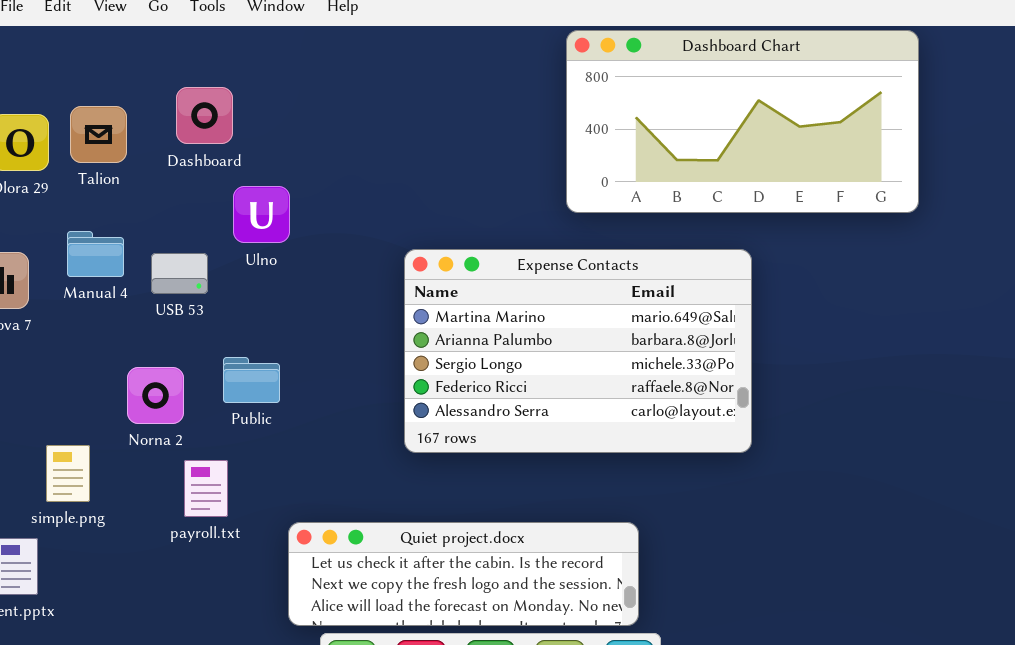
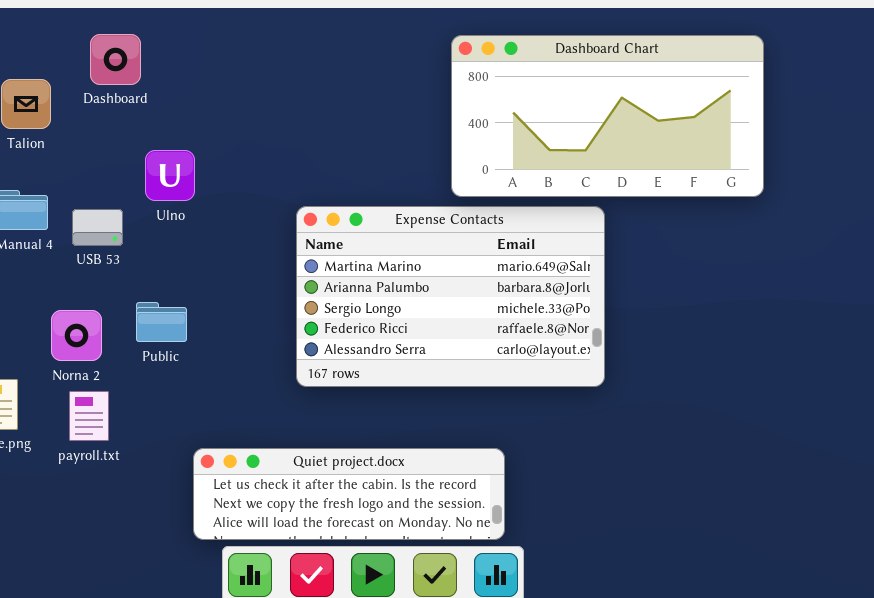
Dashboard Chart: [566,30,919,213] -> [451,35,764,197], moved
Dashboard: [176,87,233,144] -> [90,34,141,85], moved
payroll.txt: [184,460,228,517] -> [69,391,109,441], moved

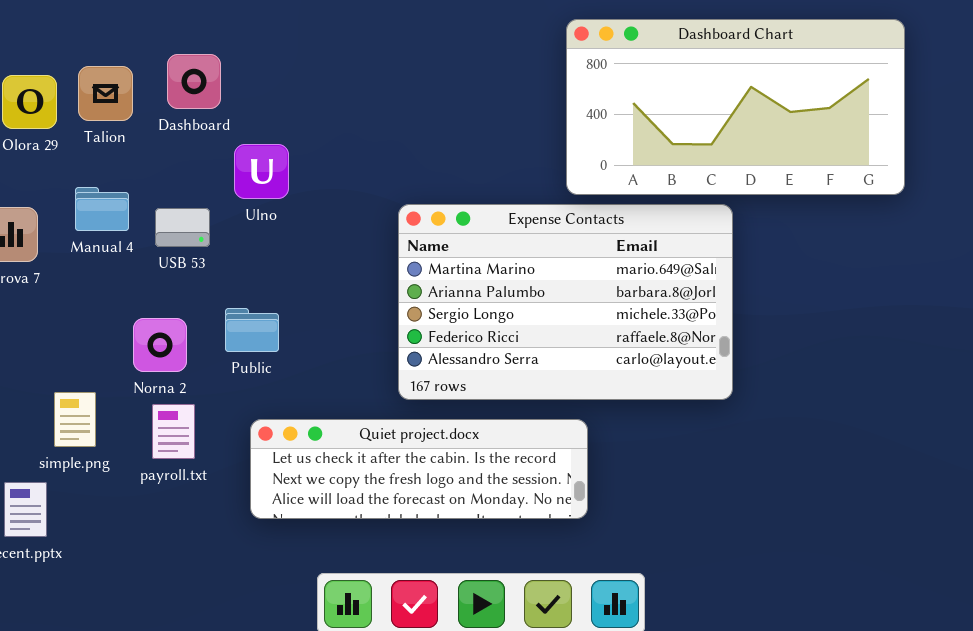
Dashboard: [90,34,141,85] -> [167,54,221,109], moved
Quiet project.docx: [193,448,505,540] -> [250,419,588,519], moved

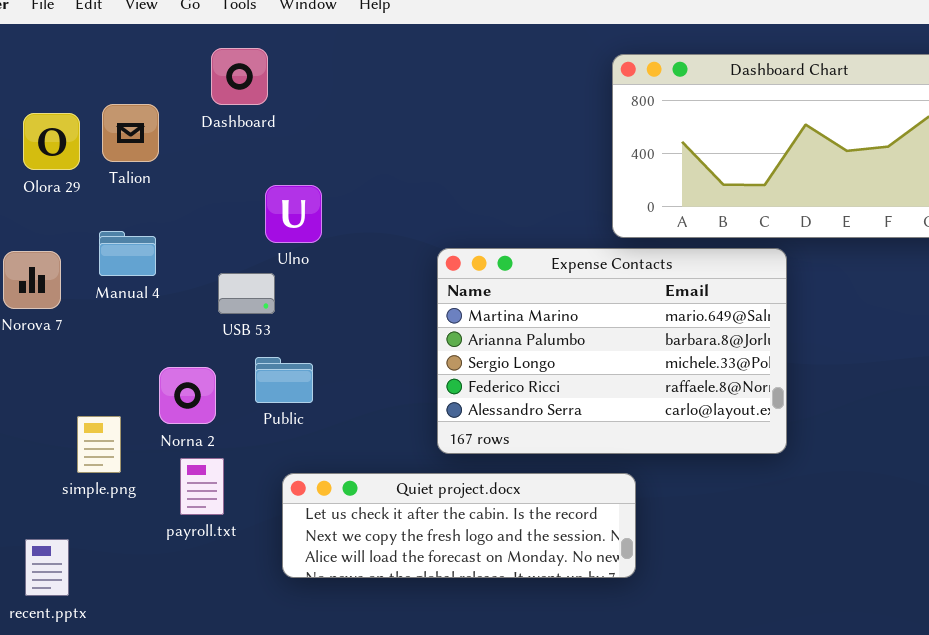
Dashboard: [167,54,221,109] -> [211,48,268,105], moved
USB 53: [155,208,210,247] -> [218,273,275,314], moved
simple.png: [54,392,96,447] -> [77,416,121,473], moved

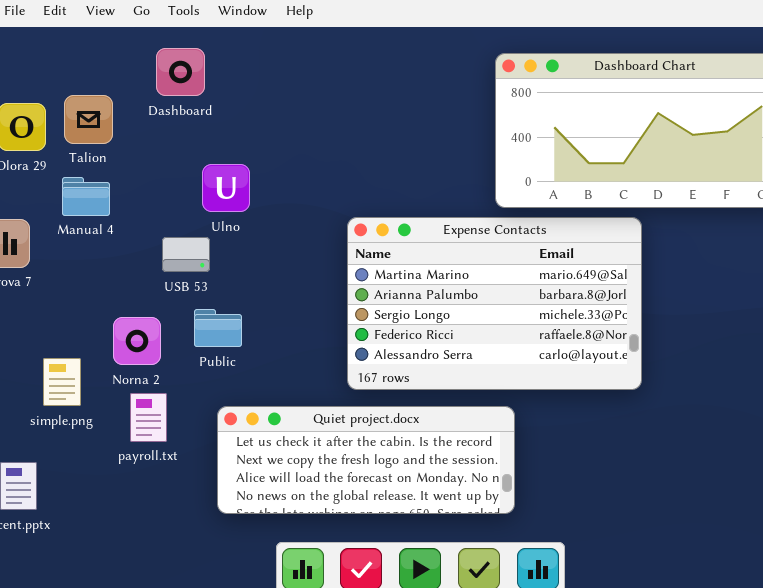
Manual 4: [99,231,156,276] -> [62,177,110,216], moved
Quiet project.docx: [282,473,636,578] -> [217,406,515,514], resized

